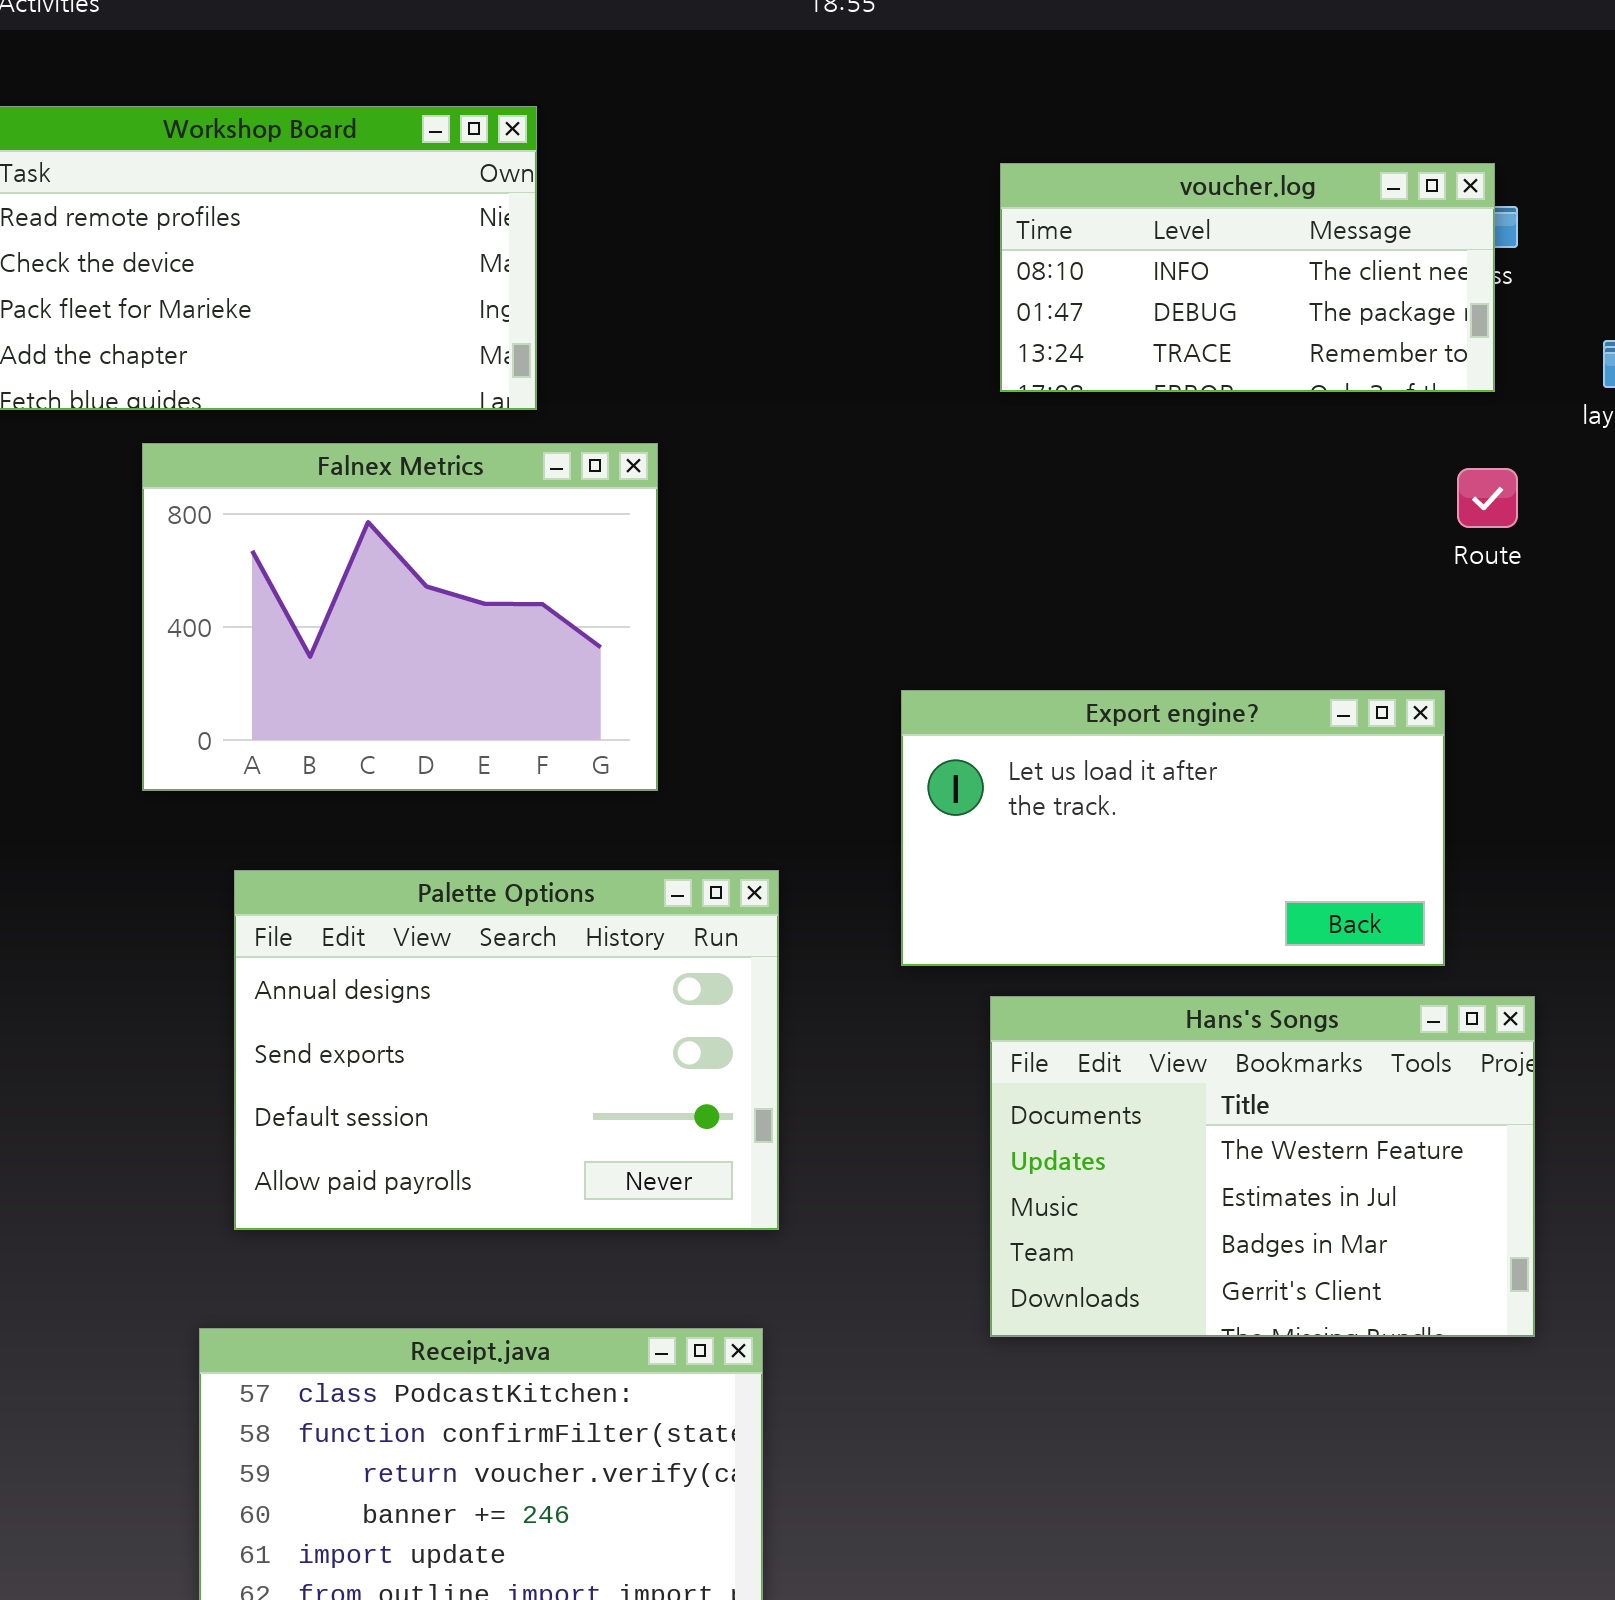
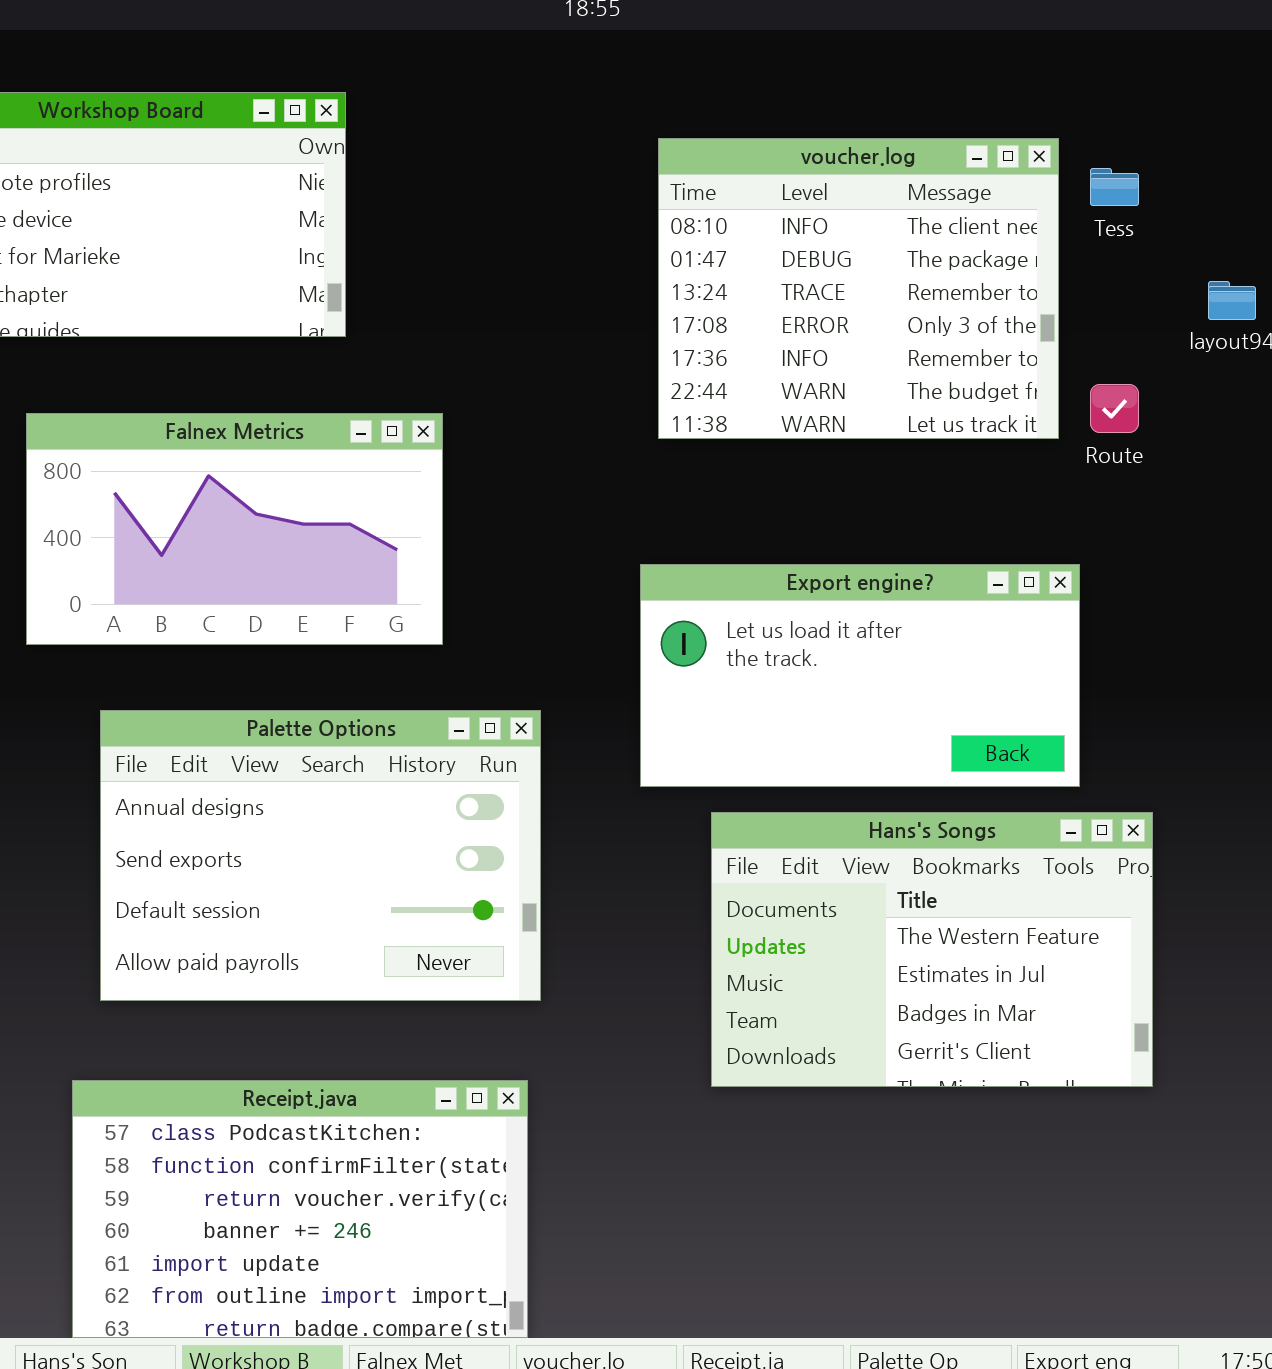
voucher.log: [1000,163,1495,392] -> [658,138,1059,439], moved, resized
Falnex Metrics: [142,443,658,791] -> [26,413,443,645], resized

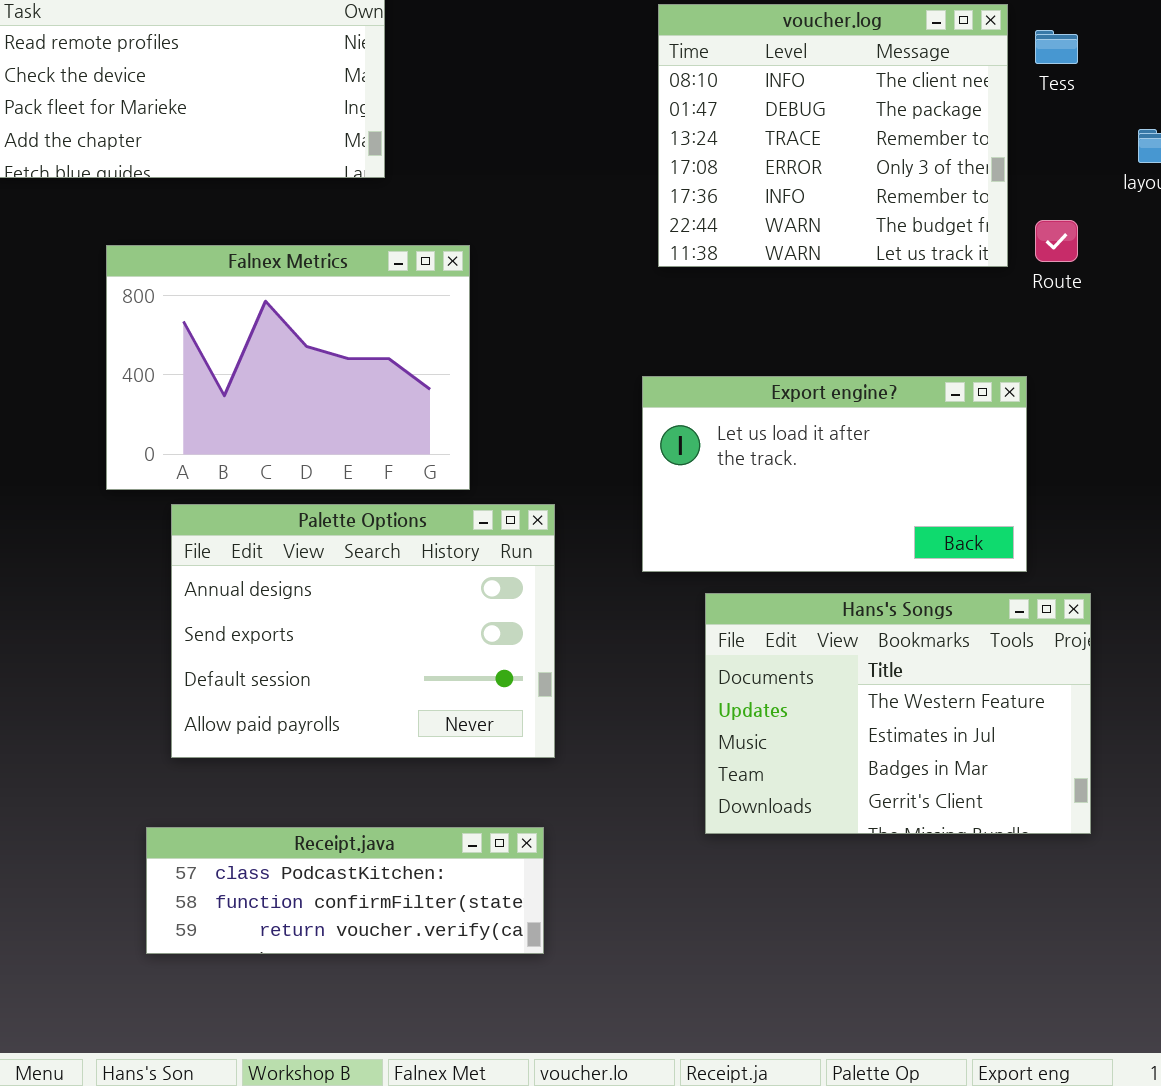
Falnex Metrics: [26,413,443,645] -> [106,245,470,490], resized
Receipt.java: [72,1080,528,1338] -> [146,827,544,954], resized

